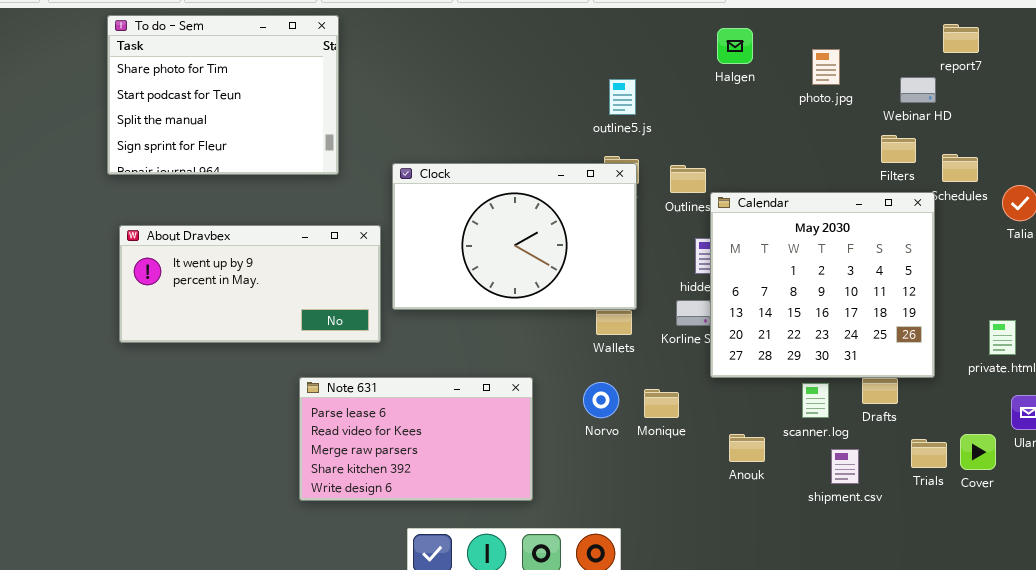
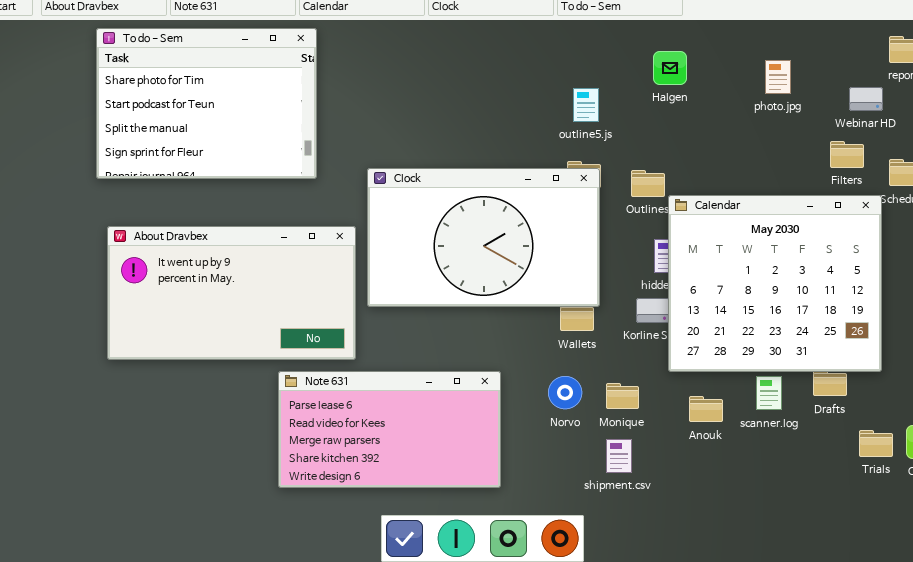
Halgen: [717,28,753,64] -> [653,51,687,85], moved
About Dravbex: [119,225,381,343] -> [107,226,356,360], resized
Anouk: [729,434,765,462] -> [689,396,723,422], moved
shipment.csv: [831,449,859,484] -> [606,439,632,473], moved

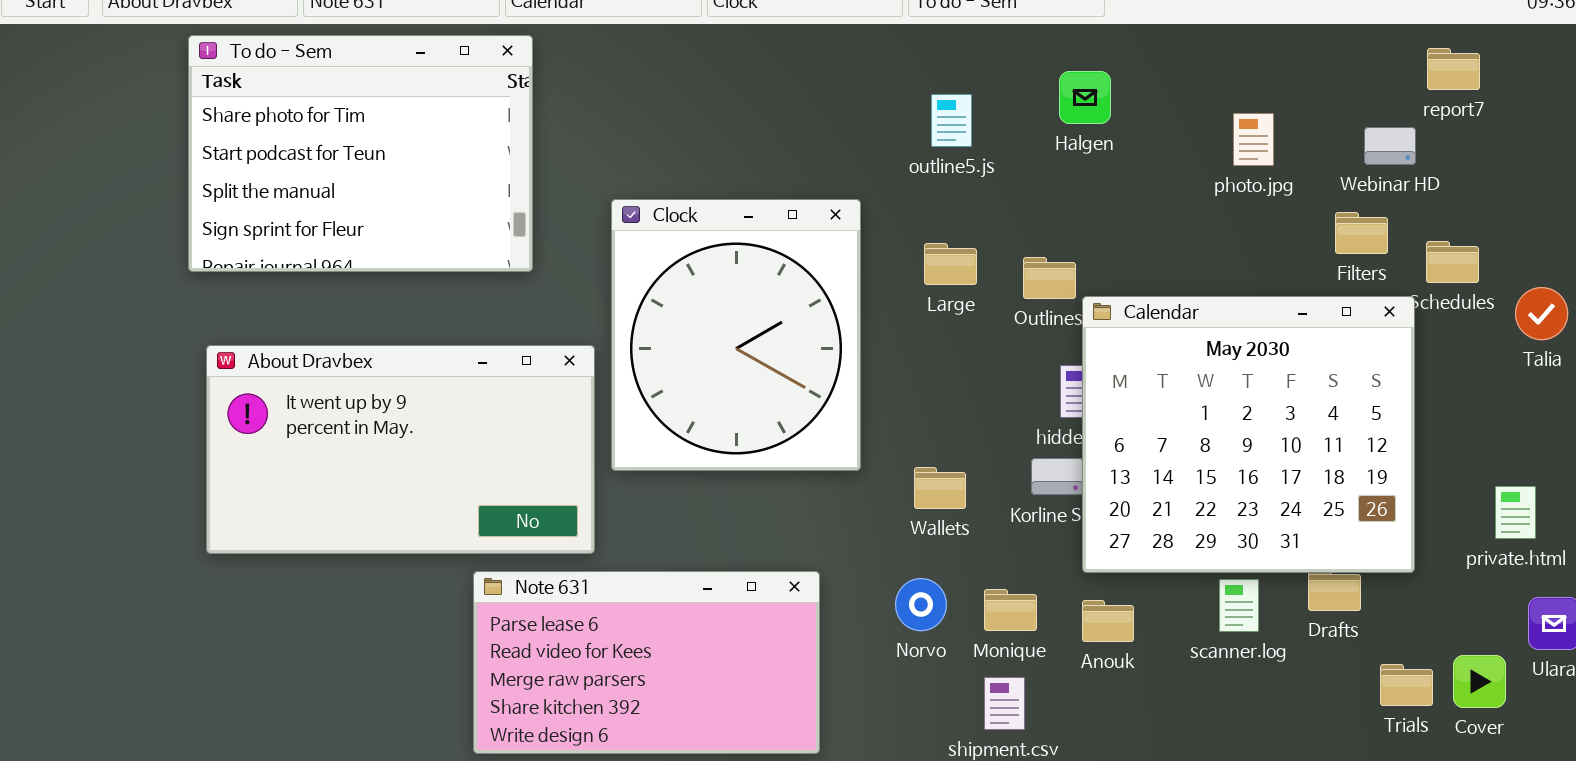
photo.jpg: [765,60,791,94] -> [1233,113,1274,166], moved
outline5.js: [573,88,599,122] -> [931,94,972,147], moved
Clock: [367,168,600,307] -> [611,199,861,471], resized
Anouk: [689,396,723,422] -> [1082,600,1134,642], moved

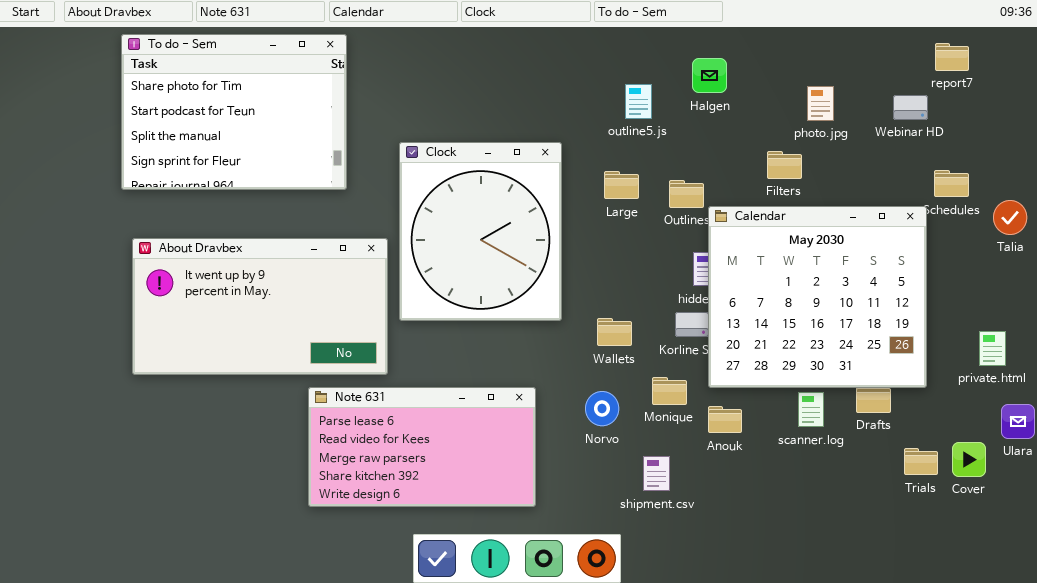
outline5.js: [931,94,972,147] -> [625,84,652,119], moved
Filters: [1335,212,1388,254] -> [767,151,802,179], moved
Monique: [984,589,1037,631] -> [652,377,687,405], moved

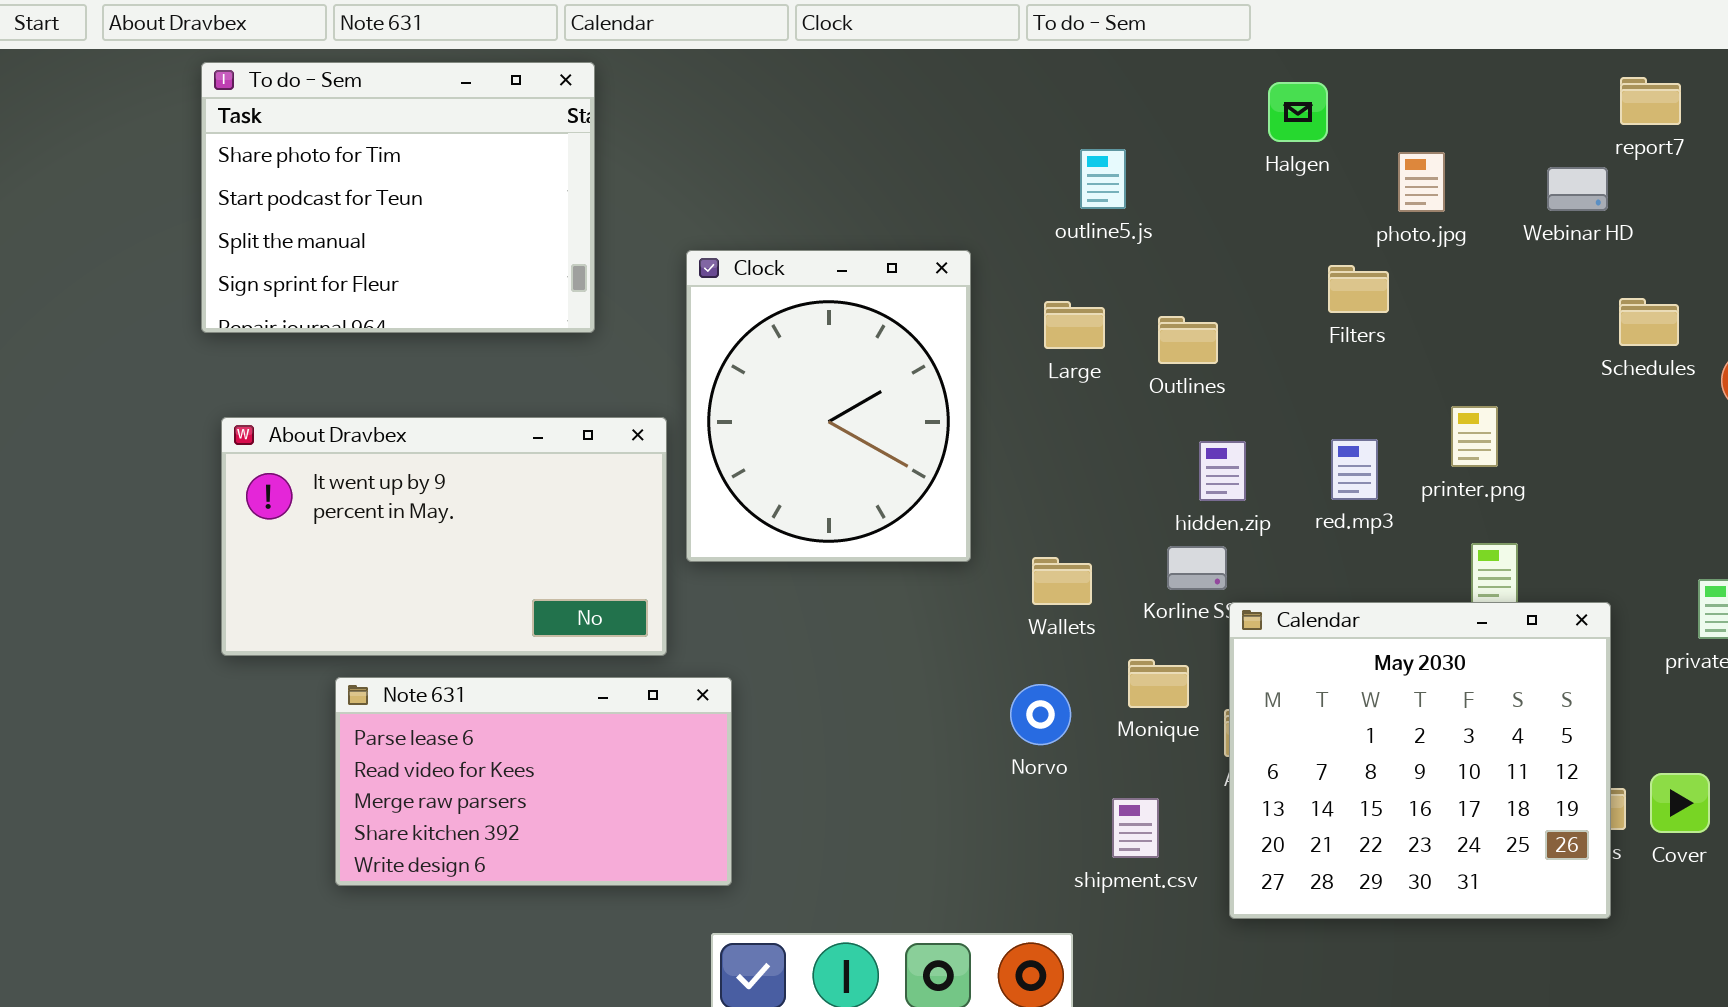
Halgen: [692,58,727,93] -> [1268,82,1328,142], moved
Calendar: [708,206,927,388] -> [1229,602,1611,919], moved
Note 631: [308,387,536,507] -> [335,677,732,886], moved

